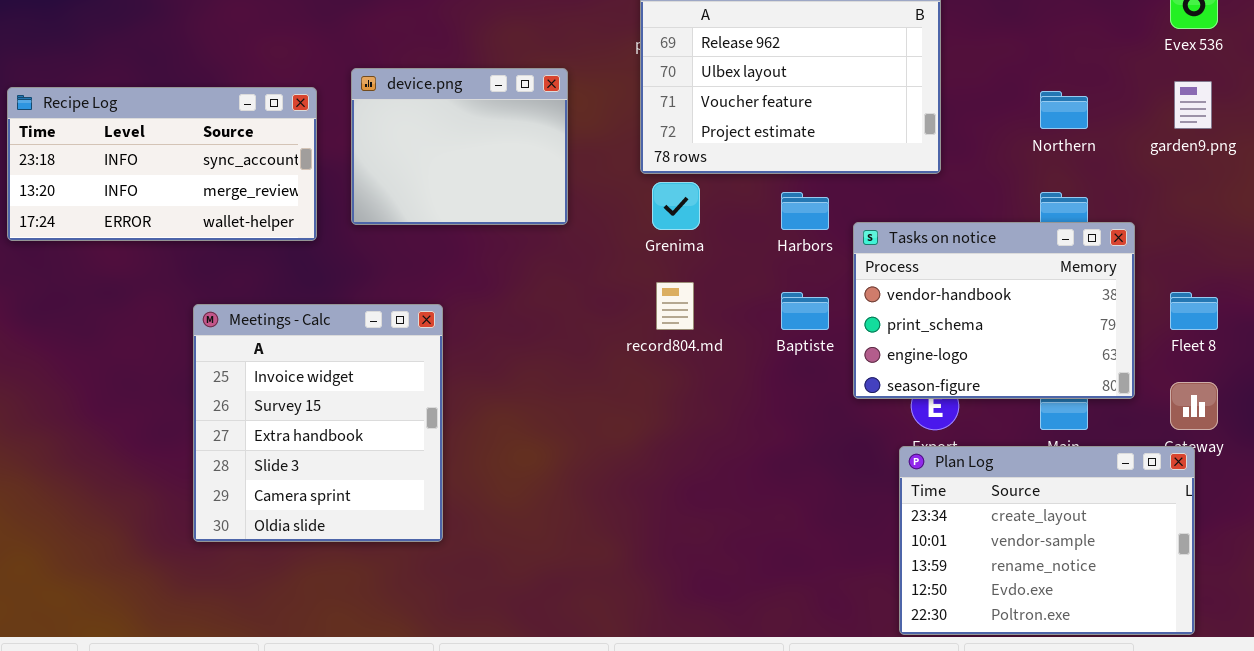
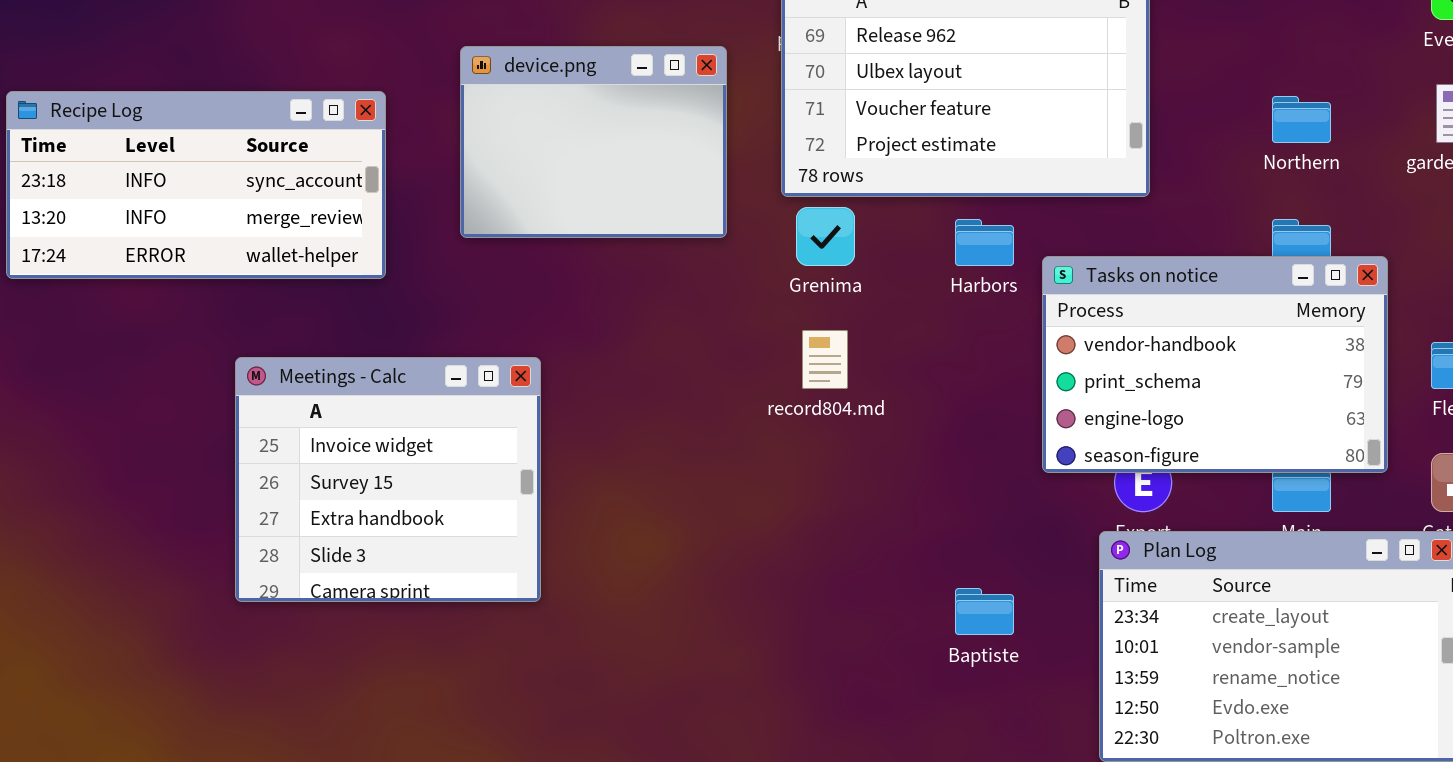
device.png: [351,68,568,225] -> [460,46,727,238], moved
Baptiste: [781,292,829,330] -> [955,588,1014,635], moved
Meetings - Calc: [193,304,443,542] -> [235,357,541,602], resized

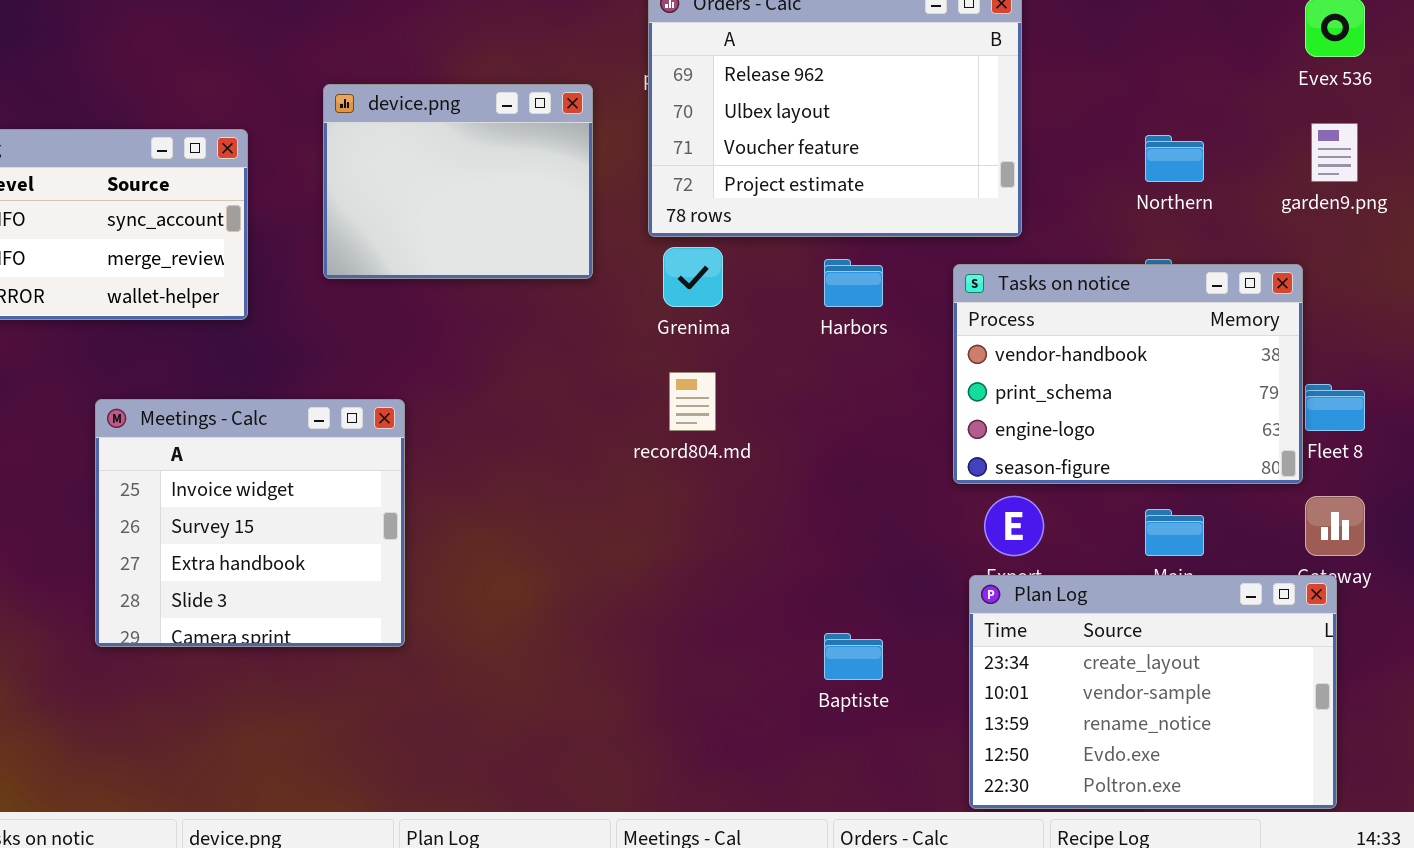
Tasks on notice: [1042,256,1388,473] -> [953,264,1303,484], moved

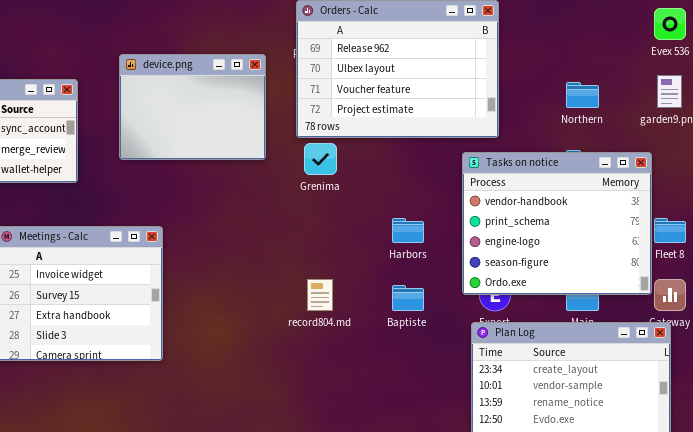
Harbors: [824,259,883,307] -> [392,218,424,243], moved
Tasks on notice: [953,264,1303,484] -> [462,152,652,295], resized
record804.md: [669,372,716,431] -> [307,279,333,311], moved
Baptiste: [824,633,883,680] -> [392,285,424,311], moved

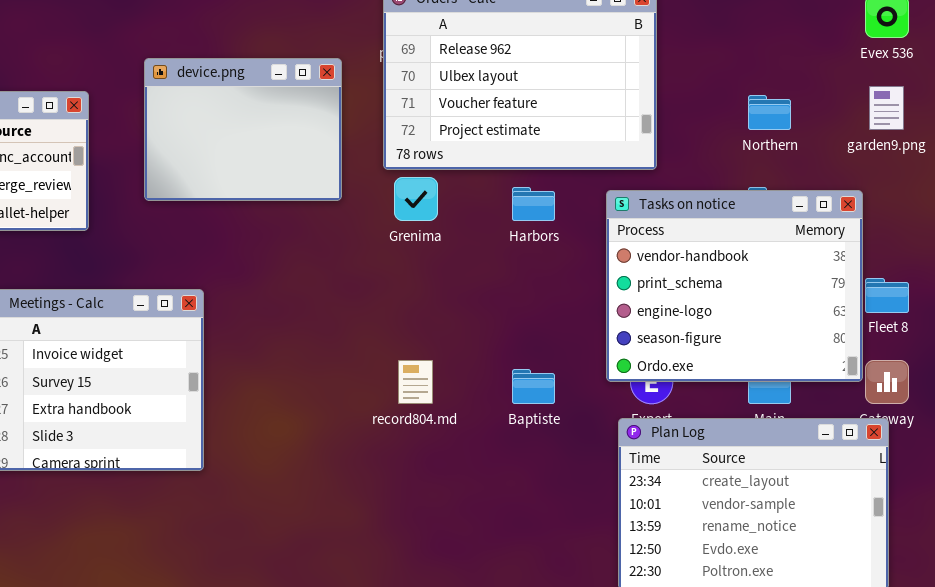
Harbors: [392,218,424,243] -> [512,187,555,221], moved

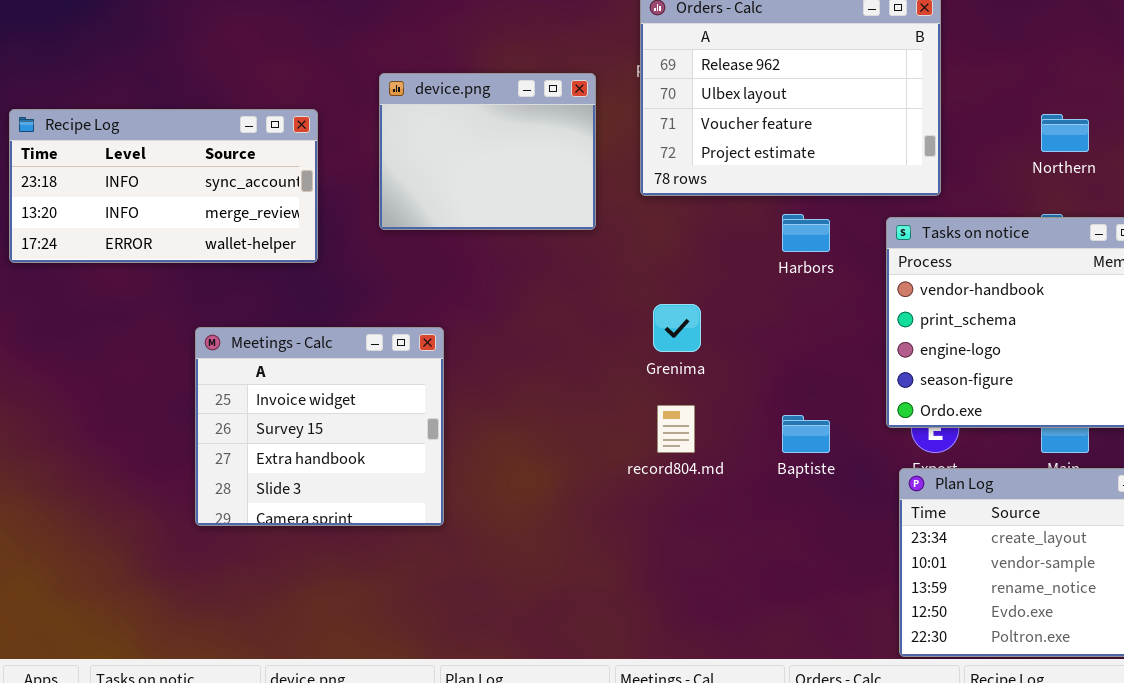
Grenima: [394,177,438,221] -> [653,304,701,352], moved

